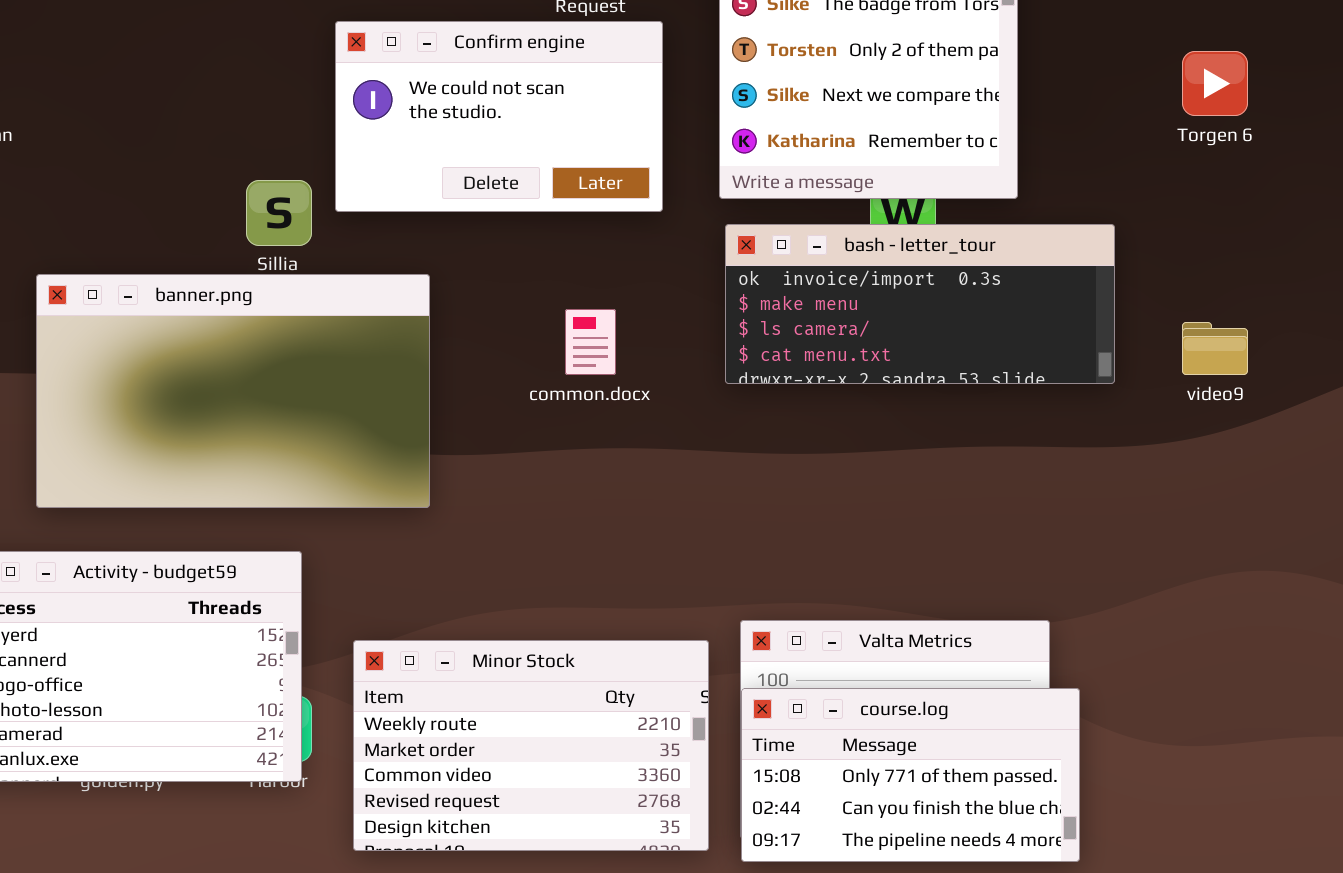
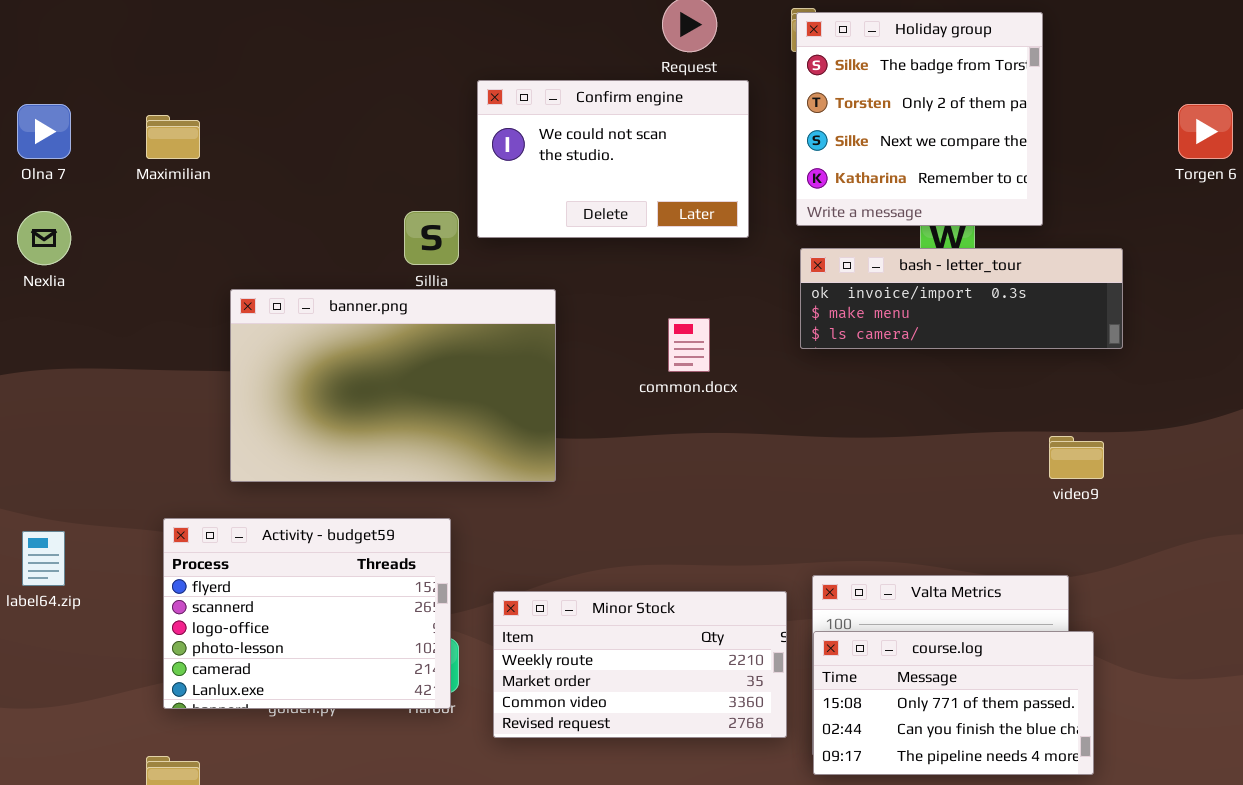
bash - letter_tour: [725,224,1115,384] -> [800,248,1123,349], resized
video9: [1182,322,1248,375] -> [1049,436,1104,479], moved
Minor Stock: [353,640,709,851] -> [493,591,787,738], resized

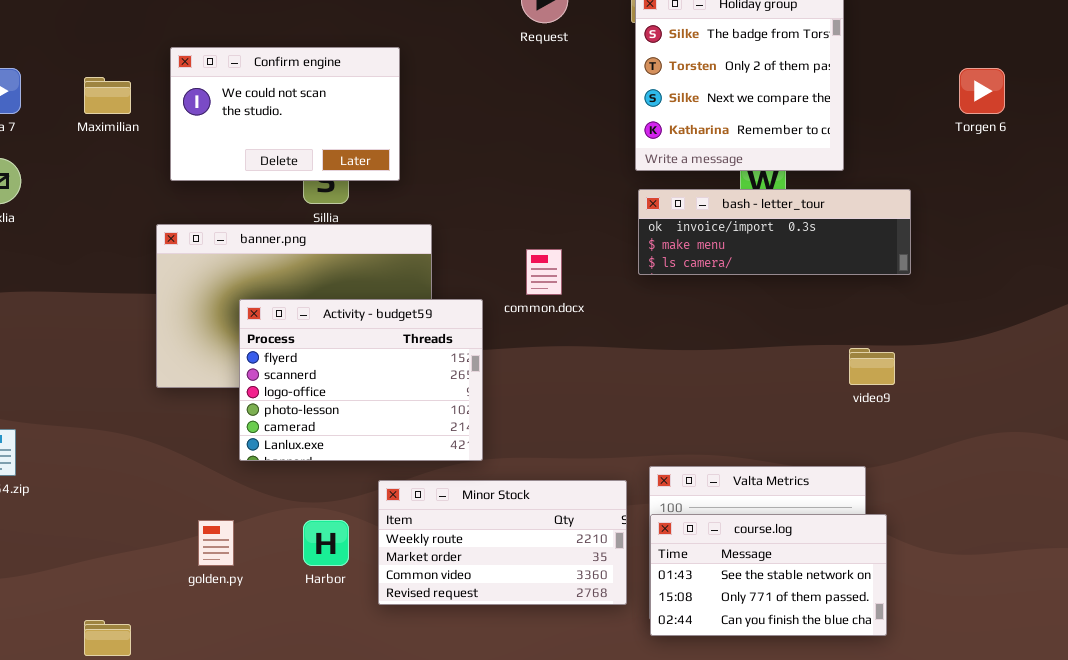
Confirm engine: [477,80,749,238] -> [170,47,400,181], moved
Activity - budget59: [163,518,451,709] -> [239,299,483,461], moved
course.log: [813,631,1094,775] -> [650,514,887,636], scrolled up 1 row

